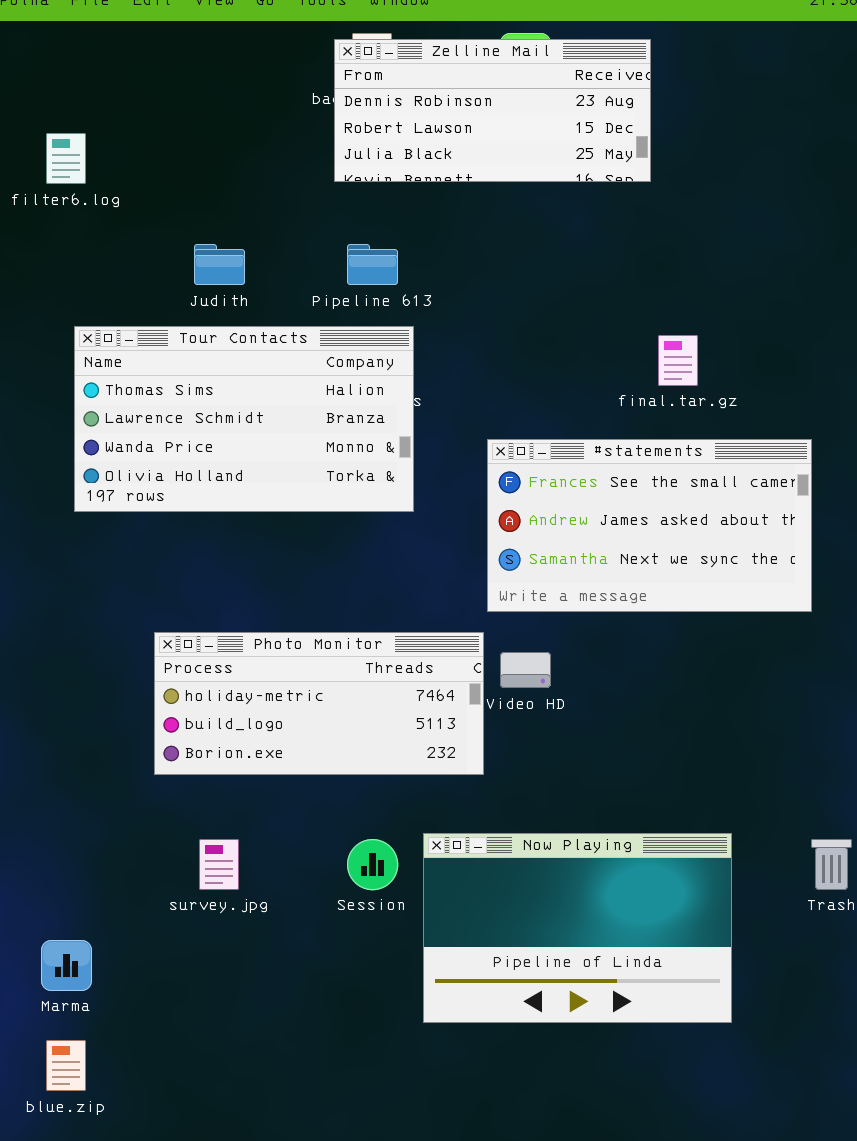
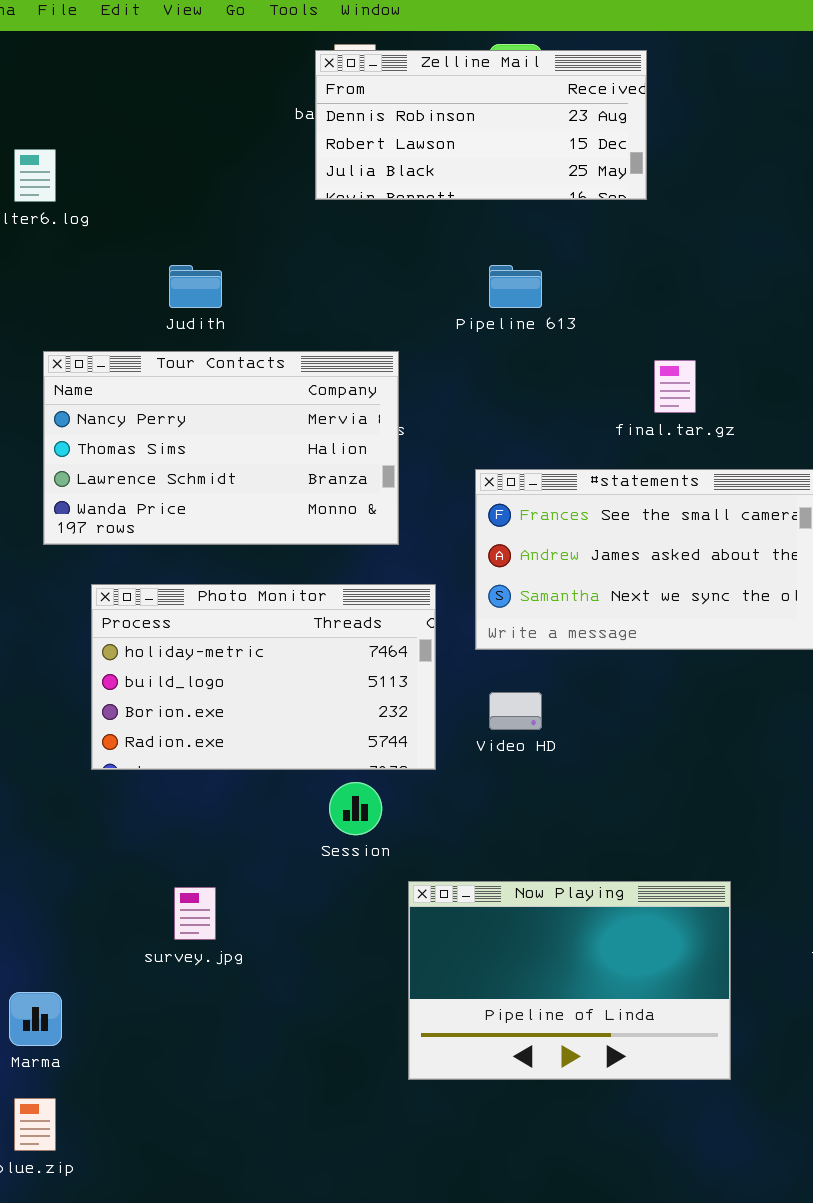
Pipeline 613: [347,244,398,285] -> [489,265,542,308], moved
Tour Contacts: [74,326,414,512] -> [43,351,399,545], scrolled up 1 row
Photo Monitor: [154,632,484,775] -> [91,584,436,770], moved, resized
Session: [347,839,398,890] -> [329,782,382,835], moved

